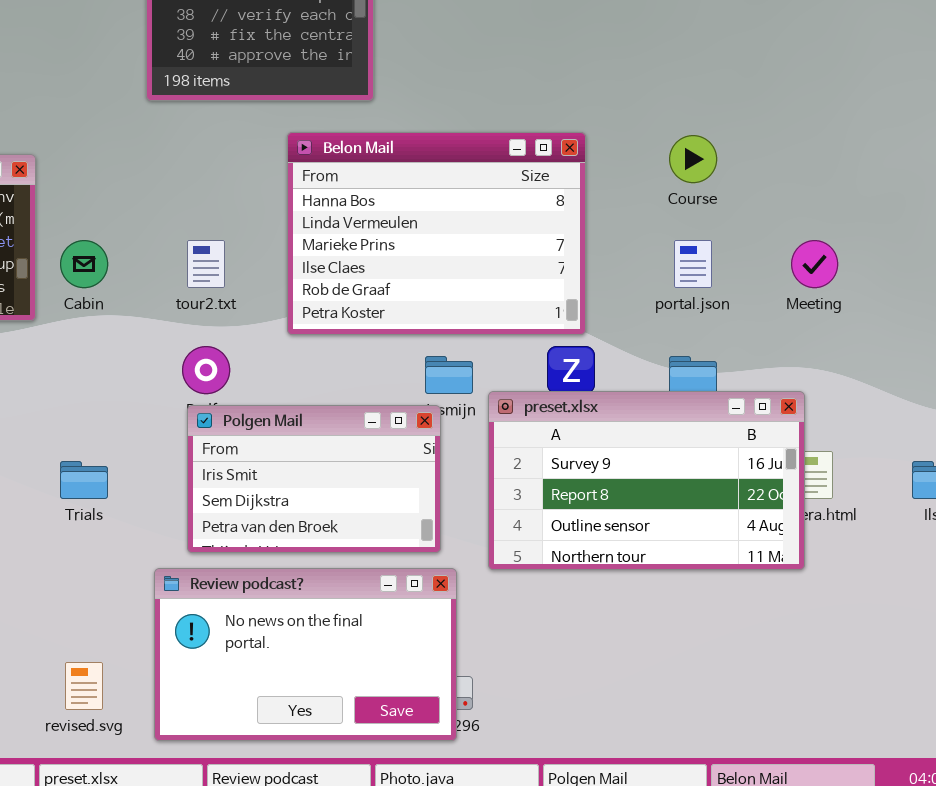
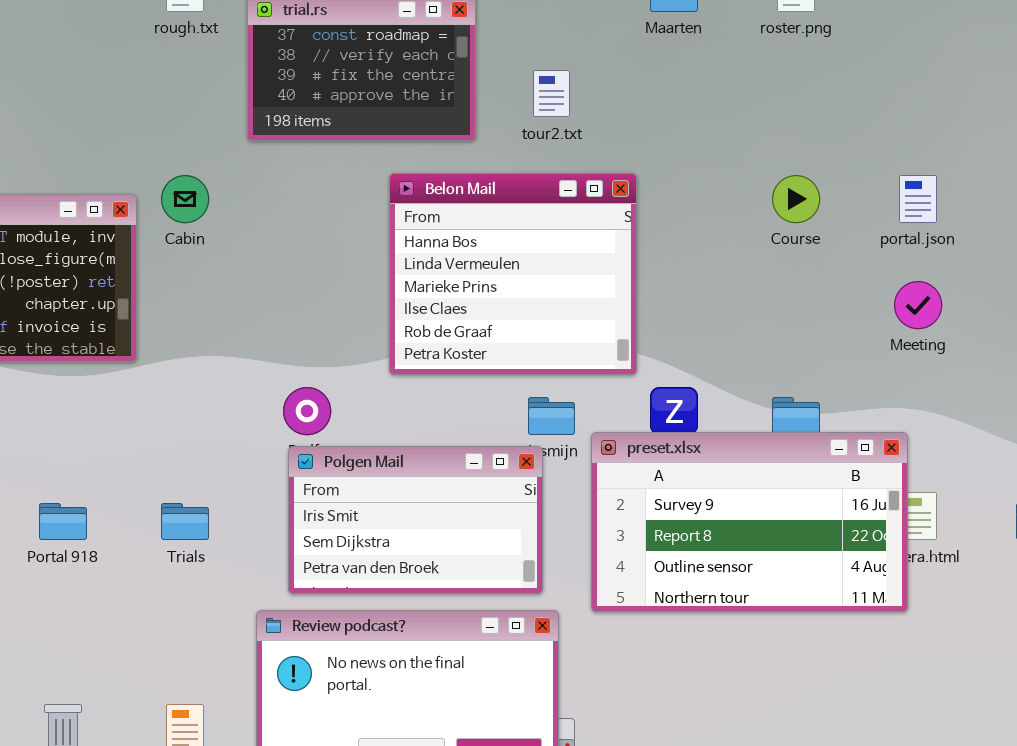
Belon Mail: [287,132,586,335] -> [389,173,637,375], resized
Cabin: [60,240,108,288] -> [161,175,209,223], moved
tour2.txt: [187,240,225,288] -> [533,70,570,117], moved
portal.json: [674,240,712,288] -> [899,175,937,223], moved

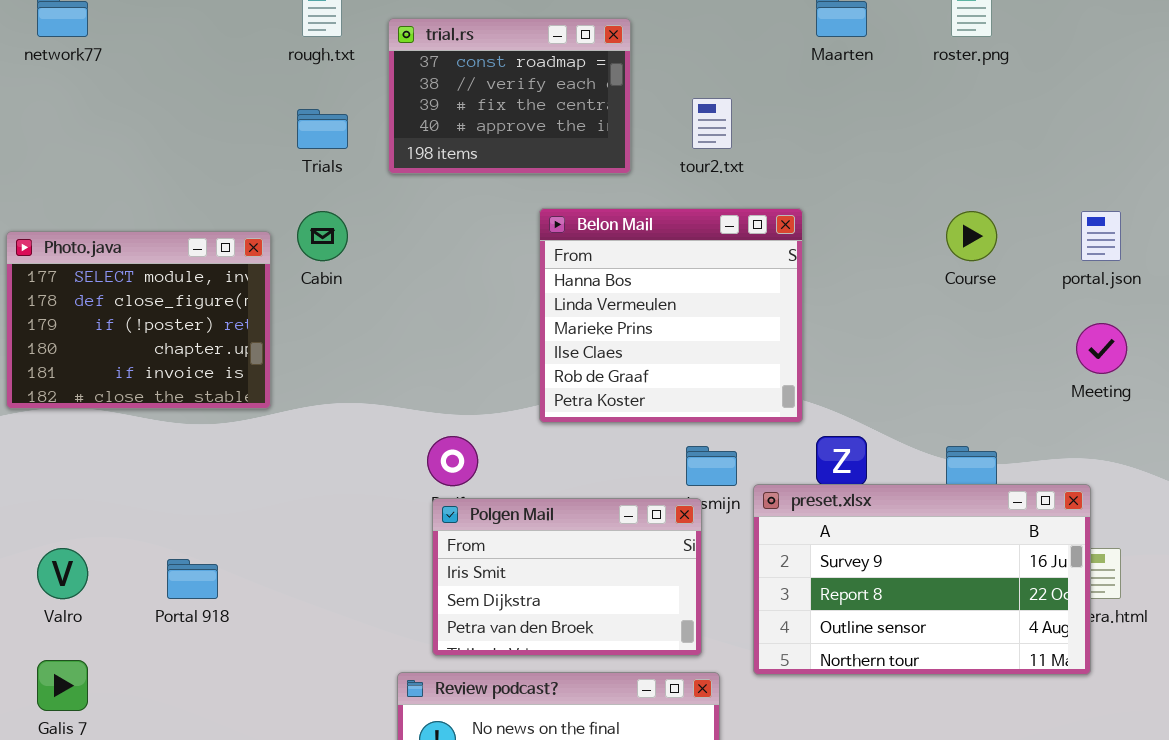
Trials: [161,503,209,540] -> [297,109,348,149], moved

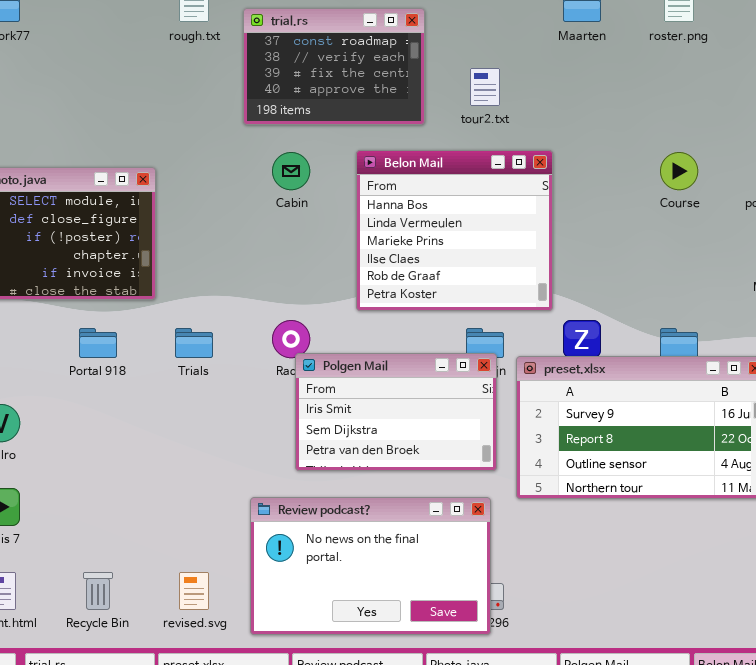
Trials: [297,109,348,149] -> [175,328,213,358], moved
Cabin: [297,211,348,261] -> [272,152,310,190], moved
Polgen Mail: [432,498,702,656] -> [295,353,497,471], moved
Portal 918: [167,559,218,599] -> [79,328,117,358], moved

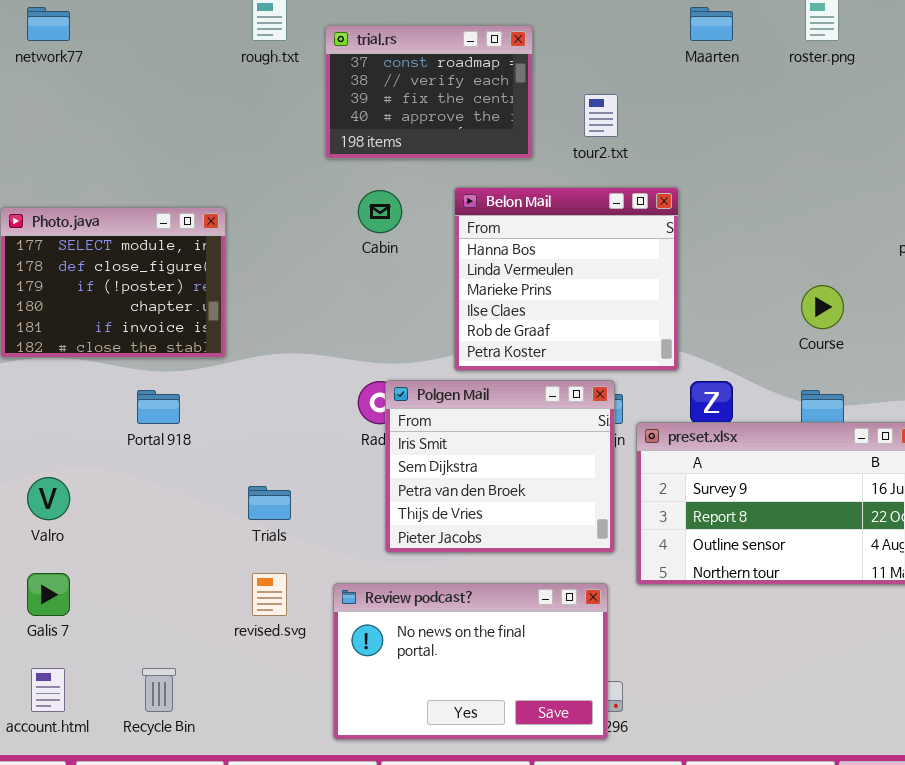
Course: [660,152,698,190] -> [801,285,844,329], moved
Trials: [175,328,213,358] -> [248,486,291,520], moved
Polgen Mail: [295,353,497,471] -> [385,380,615,553], resized
revised.svg: [179,572,209,610] -> [252,573,287,616], moved

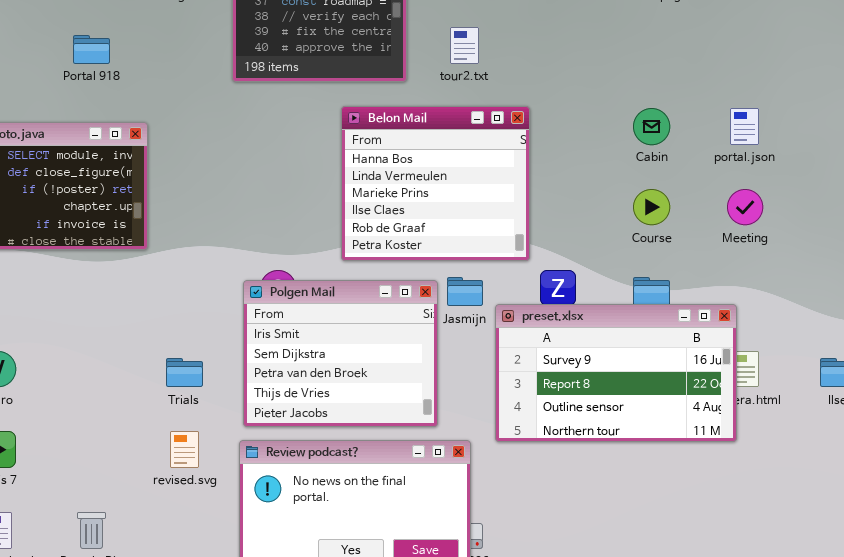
Cabin: [358,190,402,233] -> [633,108,670,145], moved
Polgen Mail: [385,380,615,553] -> [243,280,438,427], moved
Portal 918: [137,390,180,424] -> [73,35,110,64], moved

